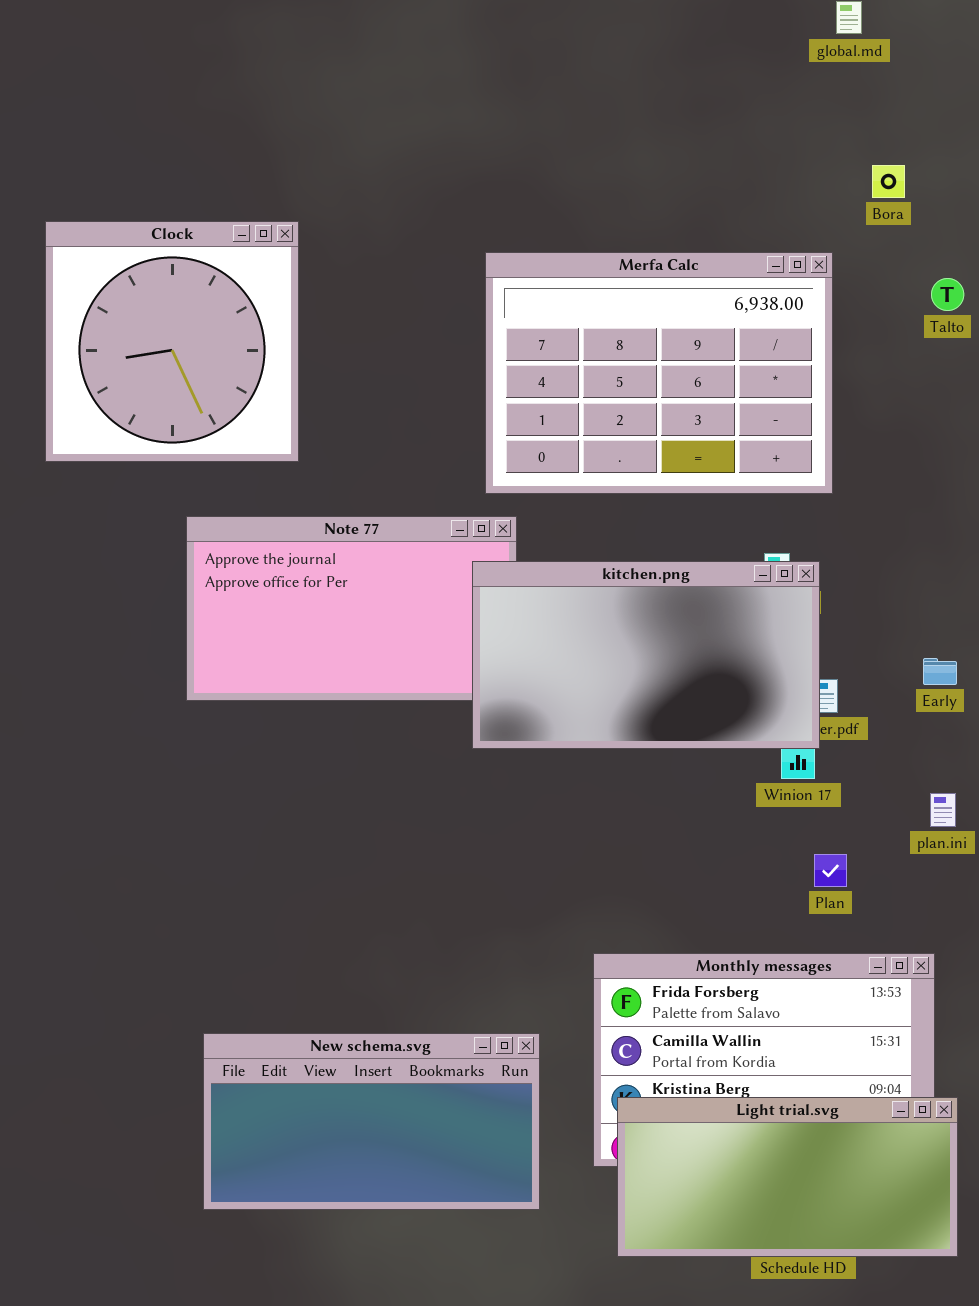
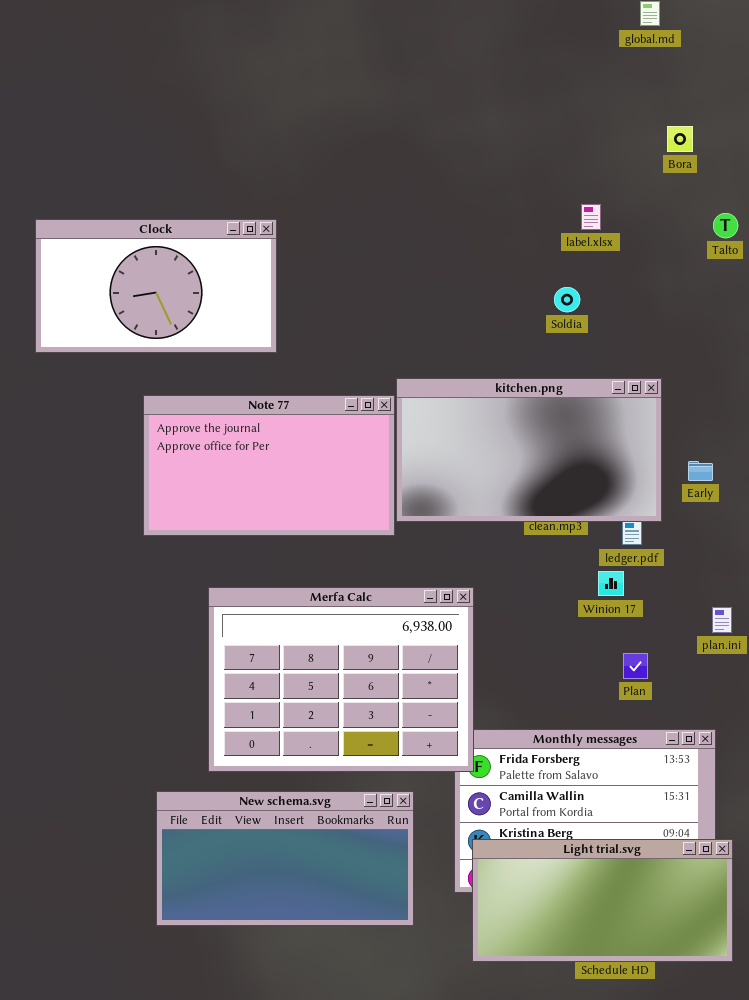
Clock: [45,221,299,462] -> [35,219,277,353], resized
Merfa Calc: [485,252,833,494] -> [208,587,474,772], moved
kitchen.png: [472,561,820,749] -> [396,378,662,522], moved
Early: [923,658,957,685] -> [688,461,713,481], moved

